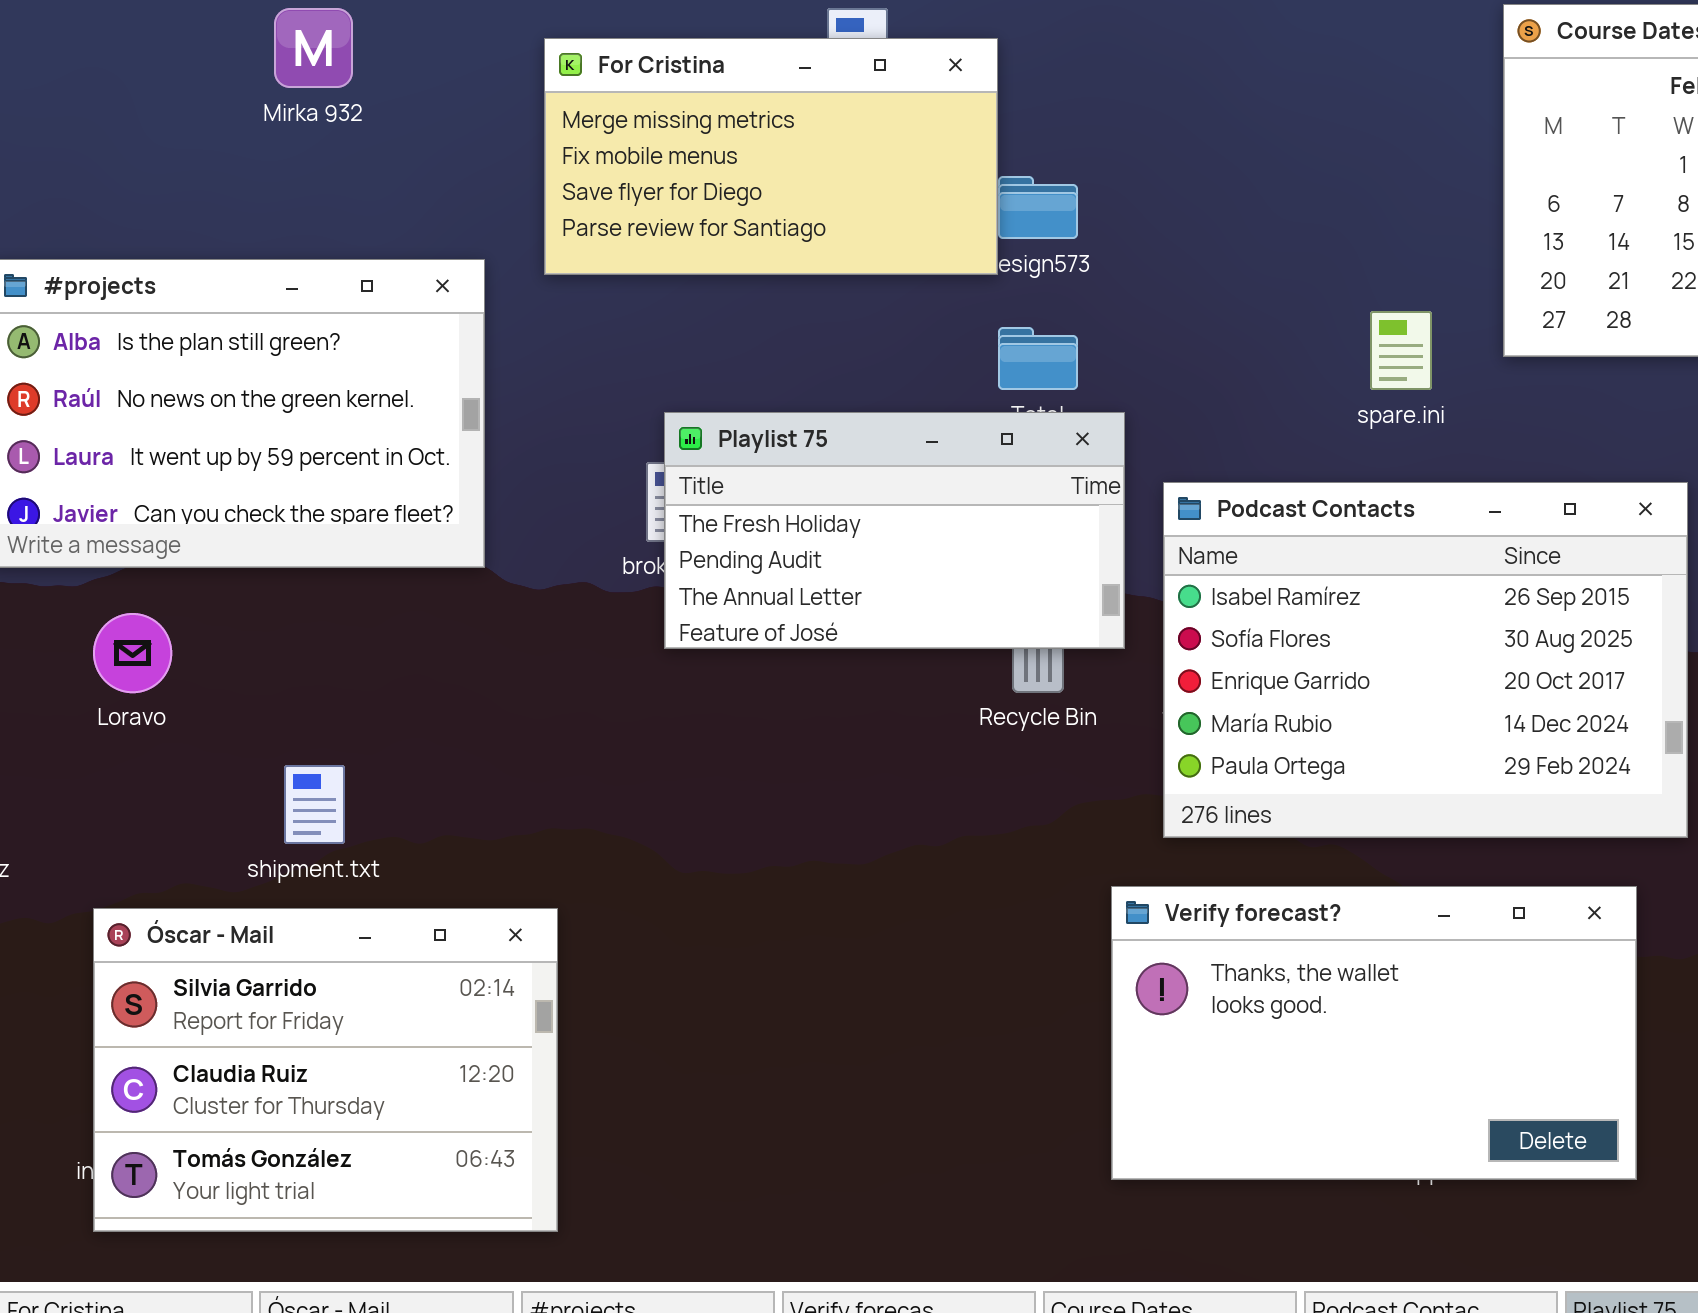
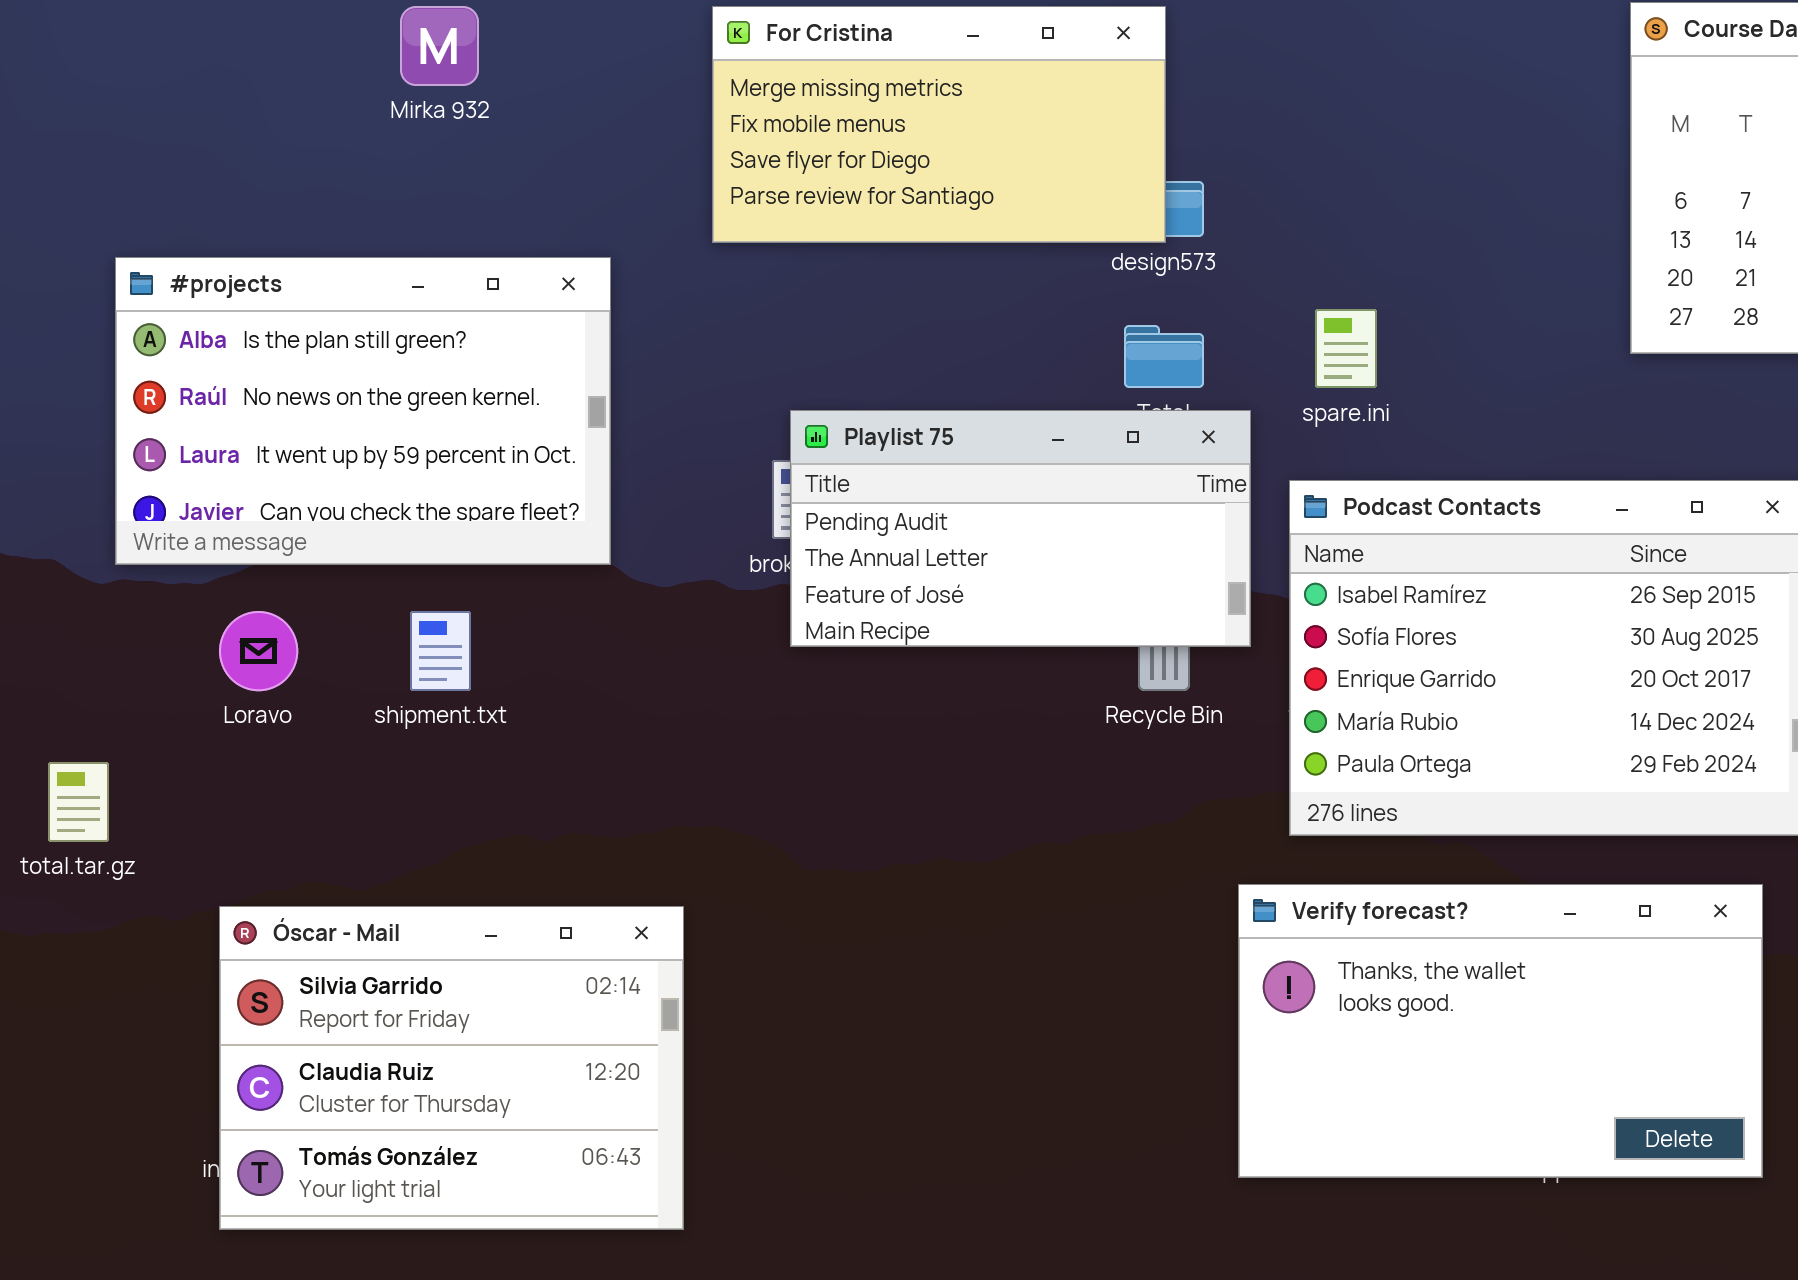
For Cristina: [544,38,998,275] -> [712,6,1166,243], moved
spare.ini: [1370,311,1432,390] -> [1315,309,1377,388], moved
Playlist 75: [664,412,1125,649] -> [790,410,1251,647], scrolled down 1 row
shipment.txt: [284,765,345,844] -> [410,611,471,691], moved

